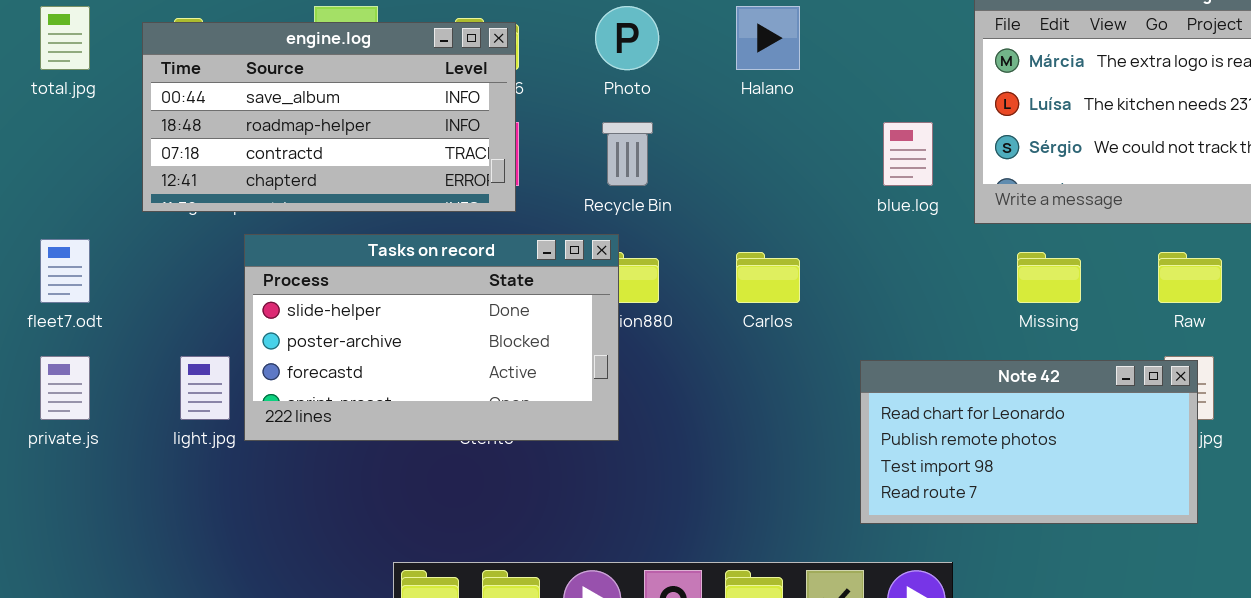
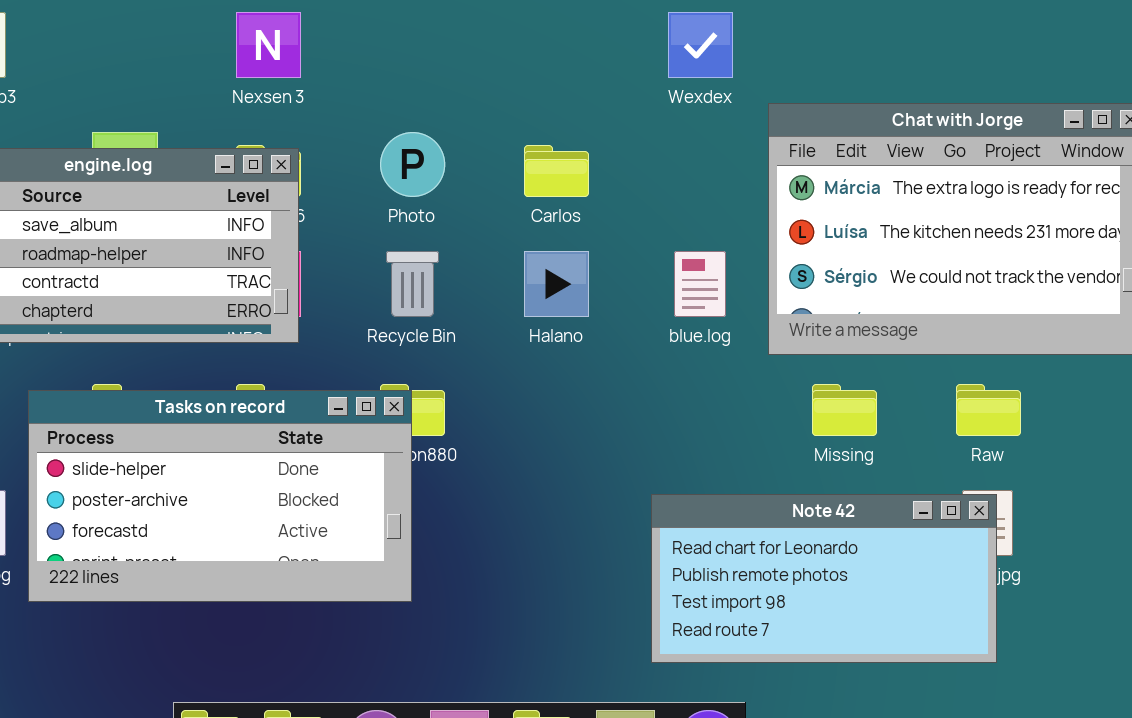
Halano: [736,6,800,70] -> [524,251,589,317], moved
Tasks on record: [244,234,619,441] -> [28,390,412,602], moved
Carlos: [736,252,800,303] -> [524,145,589,197], moved

